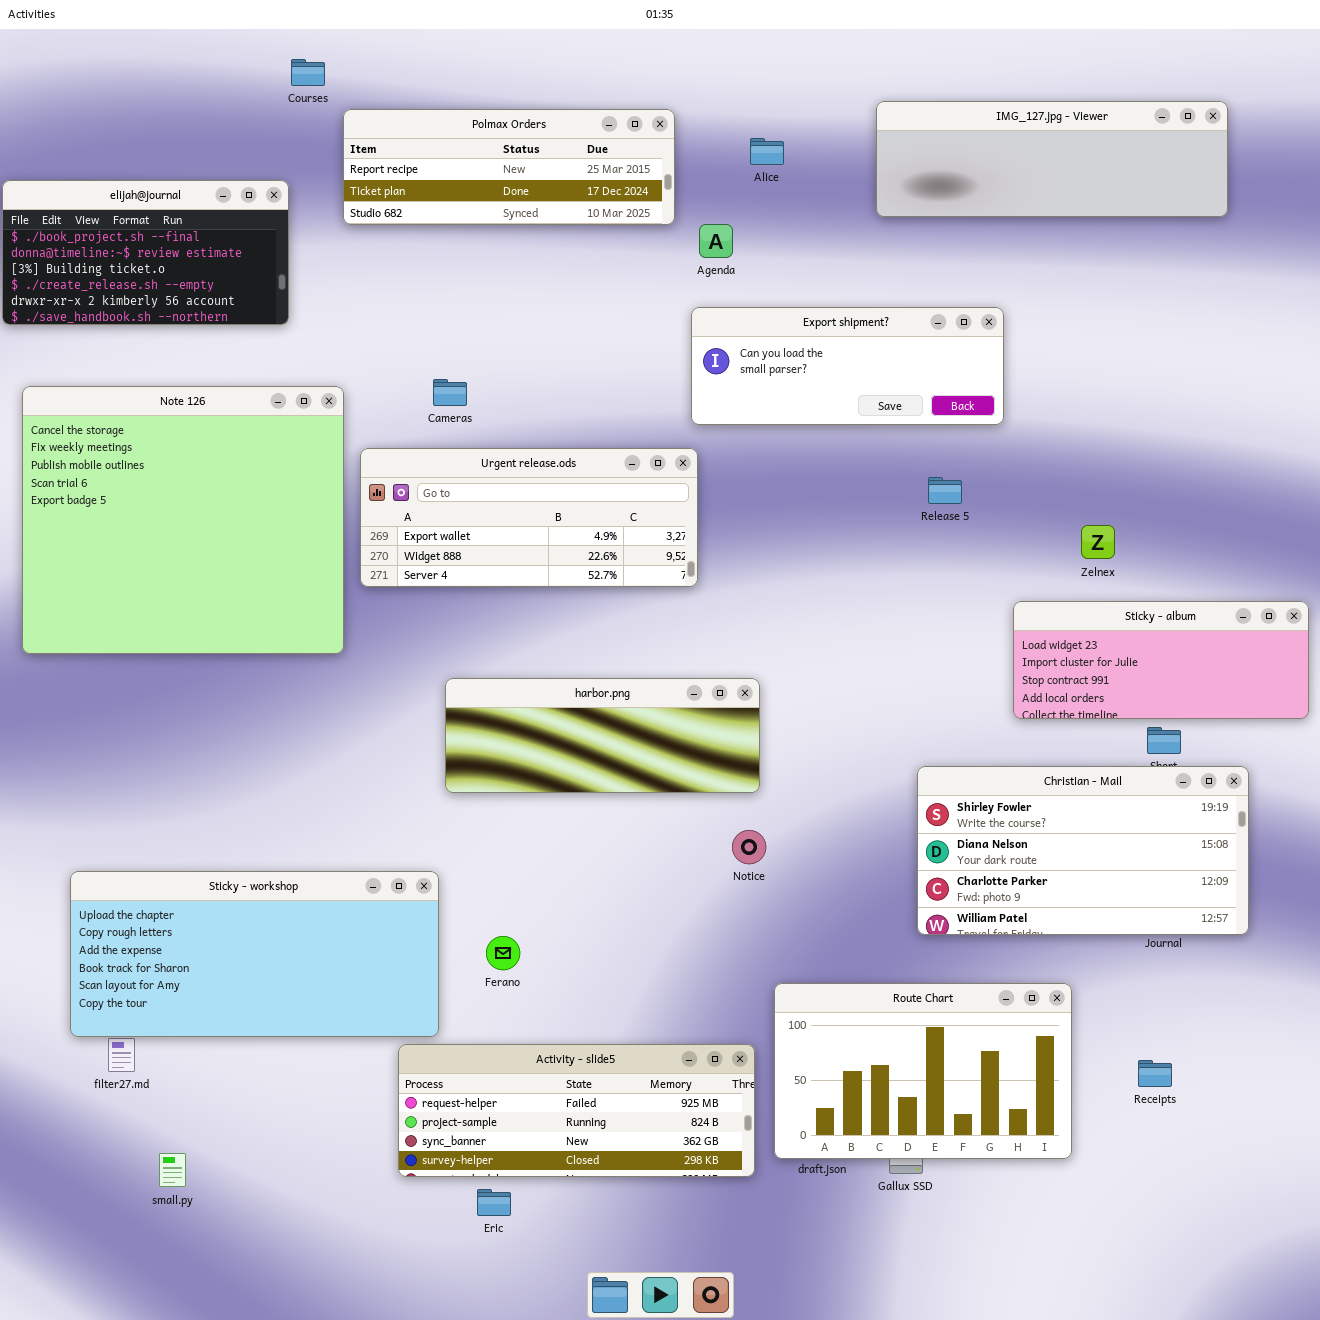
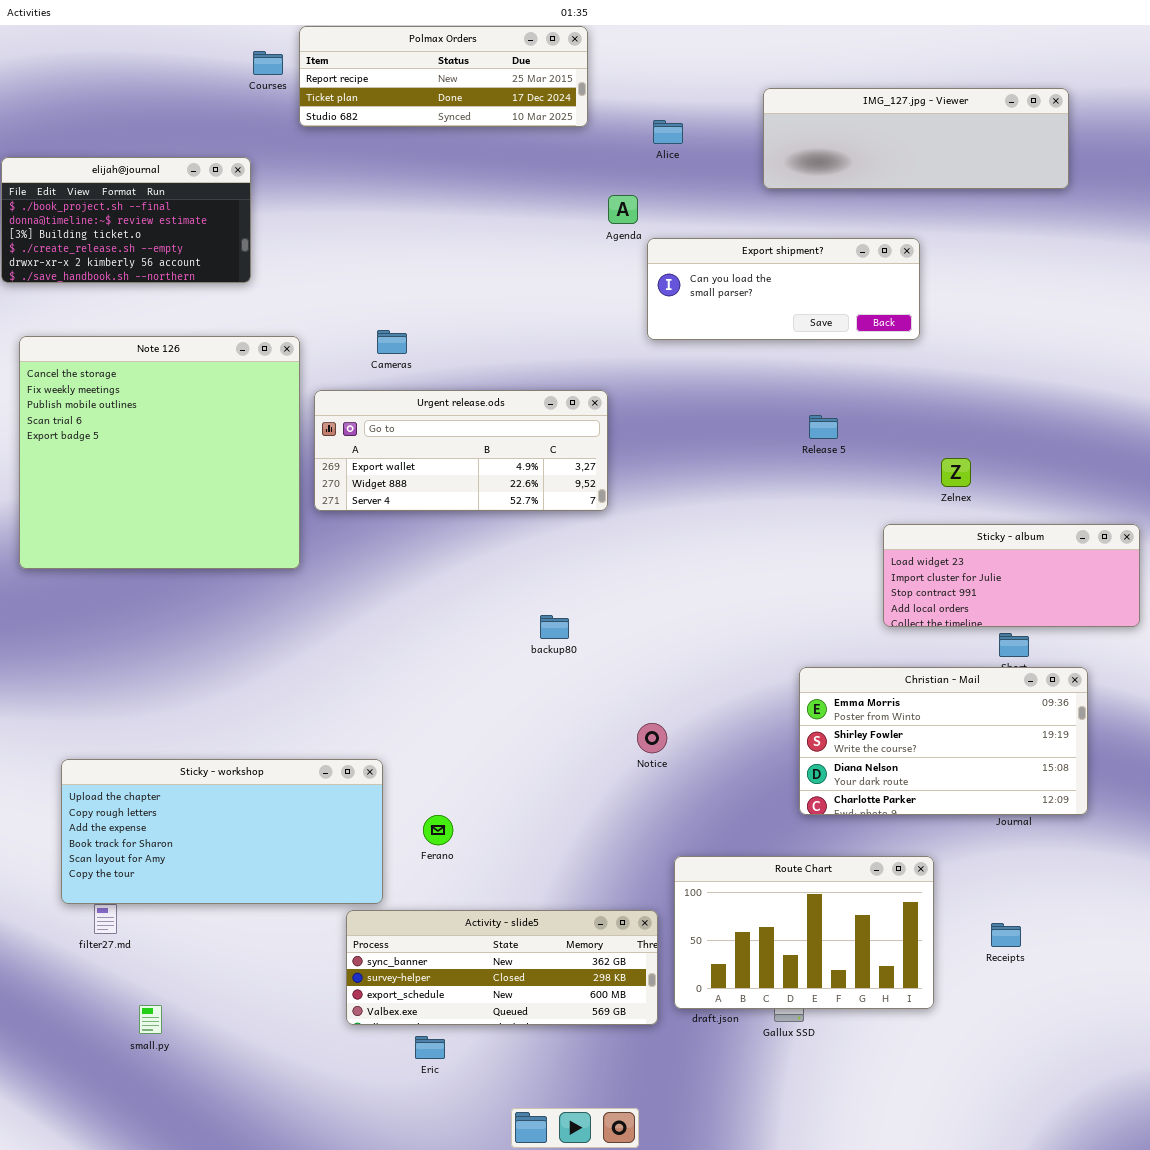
Polmax Orders: [343,109,675,225] -> [299,26,588,127], moved
Export shipment?: [691,307,1004,425] -> [647,238,920,340], moved
harbor.png: [445,678,760,793] -> none, closed
Christian - Mail: [917,766,1249,935] -> [799,667,1088,815], scrolled up 1 row
Activity - slide5: [398,1044,755,1177] -> [346,910,658,1025], scrolled down 2 rows

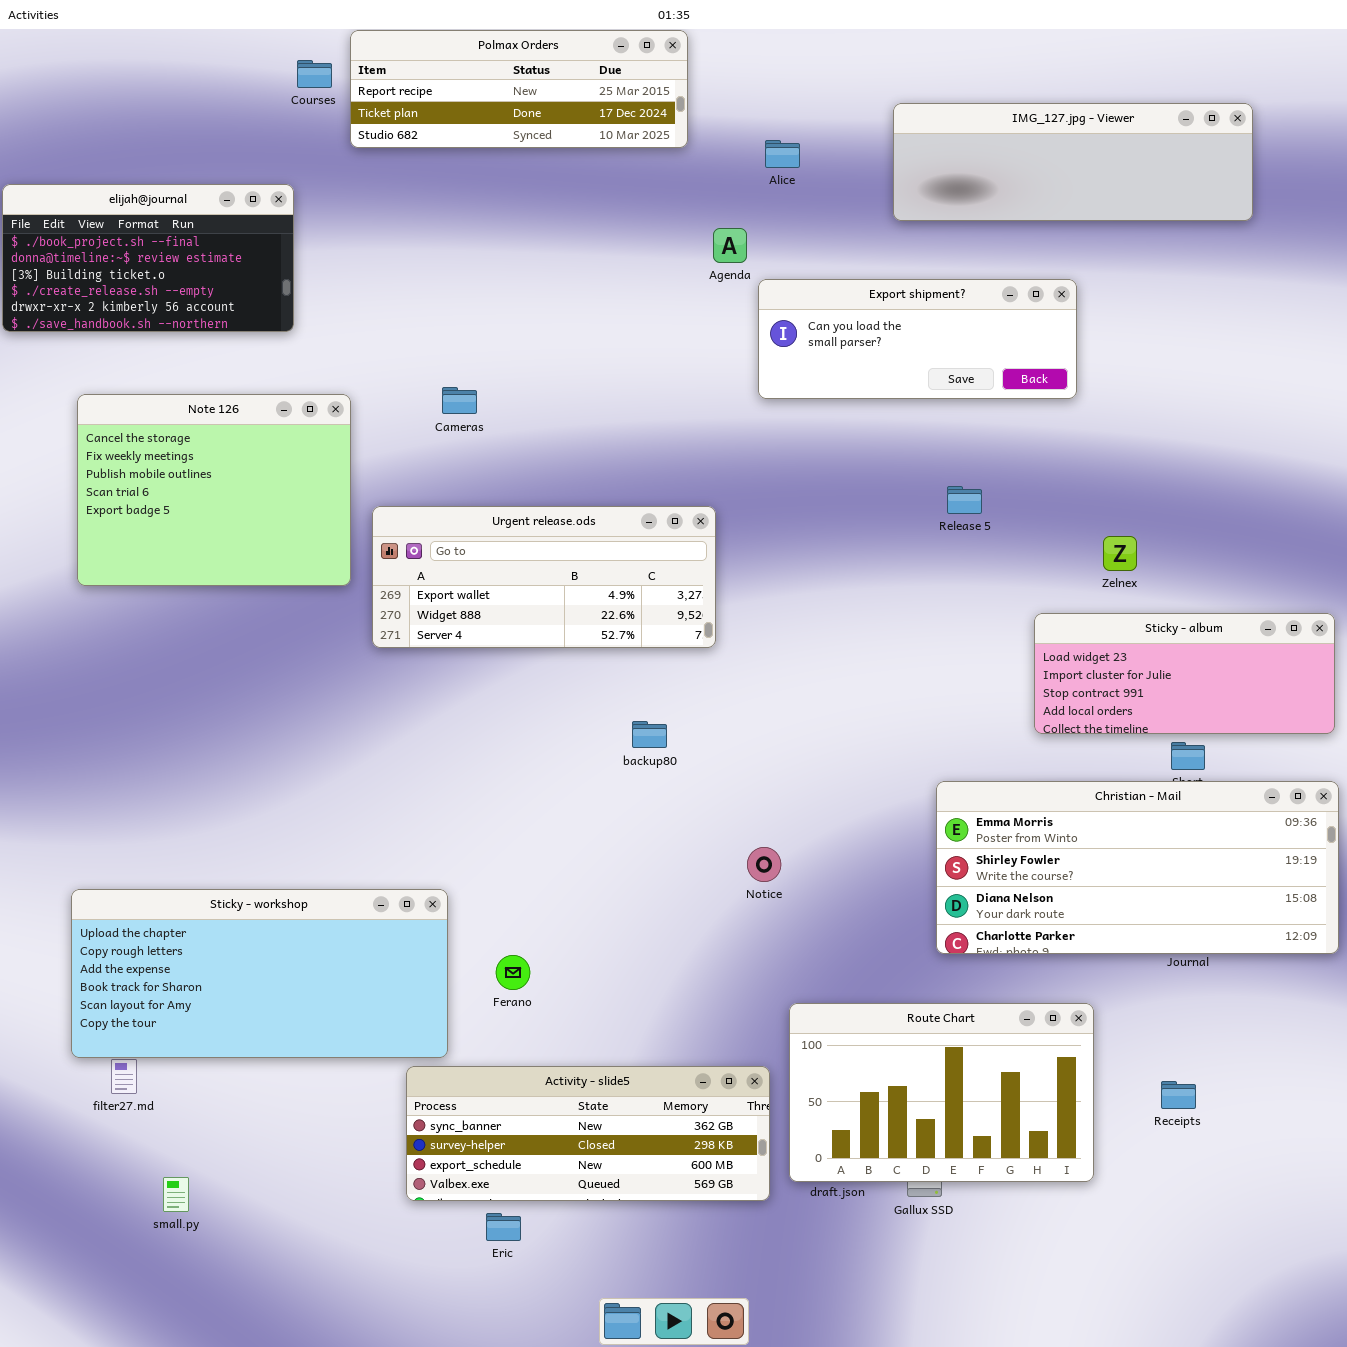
Note 126: [19,336,300,569] -> [77,394,351,586], resized
Urgent release.ods: [314,390,608,511] -> [372,506,716,648], moved
Christian - Mail: [799,667,1088,815] -> [936,781,1339,954], resized

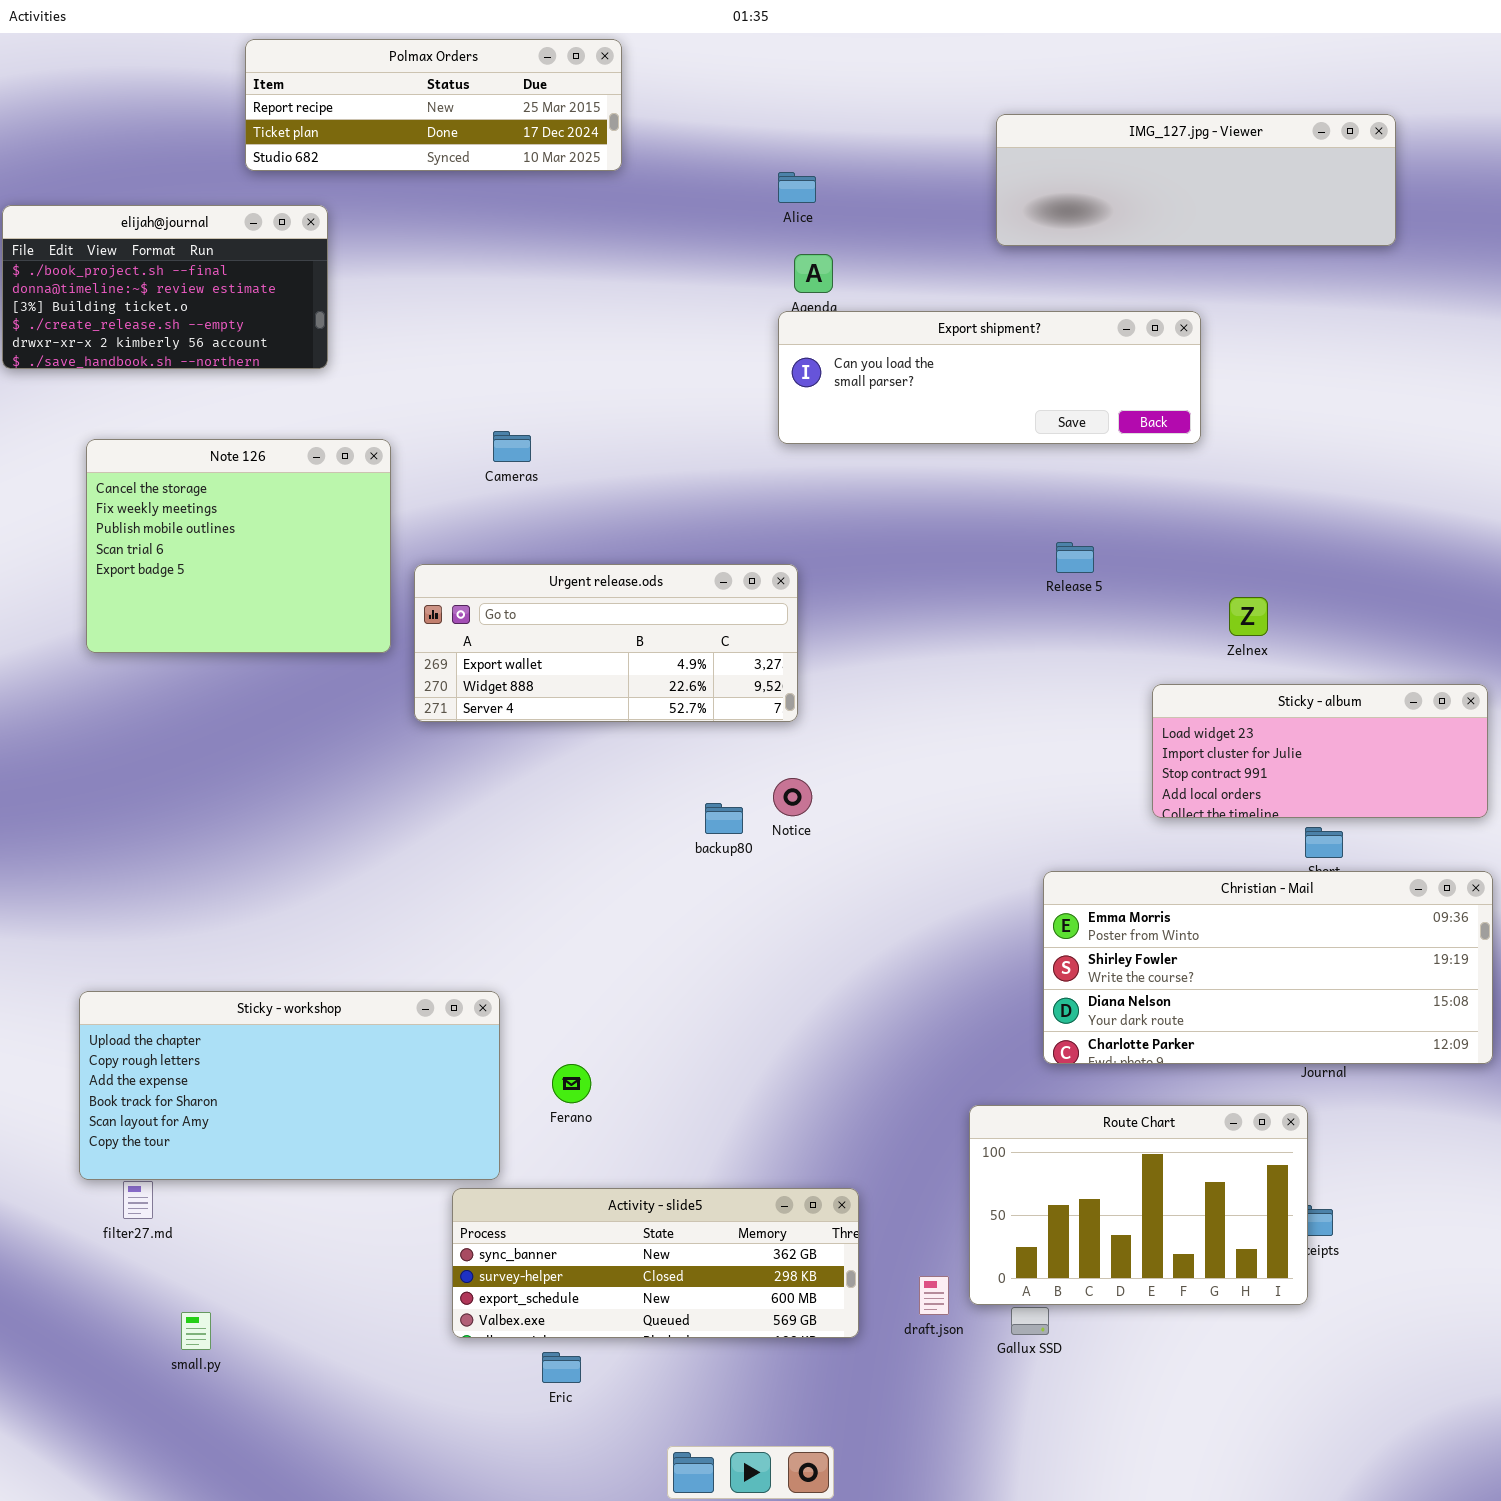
Polmax Orders: [350,30,688,148] -> [245,39,622,171], moved
Alice: [765,140,800,168] -> [778,172,816,203], moved
Export shipment?: [758,279,1077,399] -> [778,311,1201,444], resized
Notice: [747,847,781,882] -> [773,778,812,816], moved
Route Chart: [789,1003,1094,1182] -> [969,1105,1308,1305], moved

